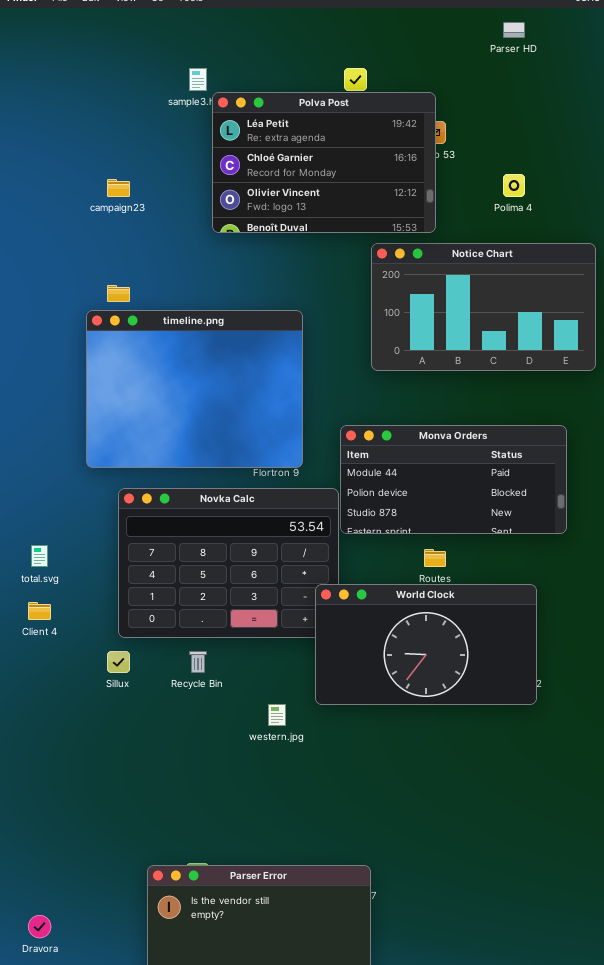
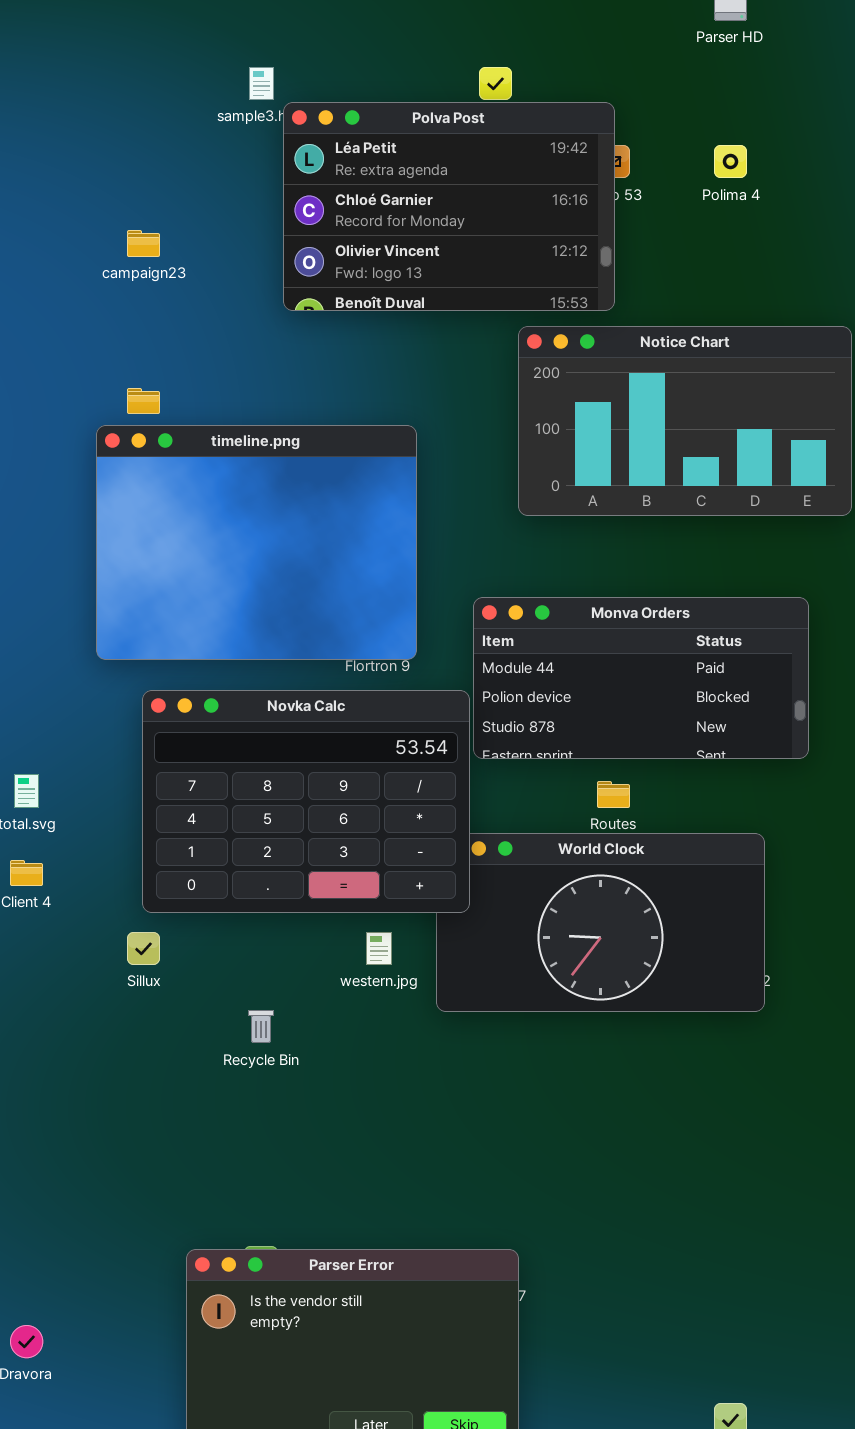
Polima 4: [503,174,525,197] -> [714,145,747,178], moved
Novka Calc: [118,488,339,638] -> [142,690,470,913], raised
Recycle Bin: [189,651,207,673] -> [248,1010,274,1043], moved
western.jpg: [268,704,286,726] -> [366,932,392,965], moved

